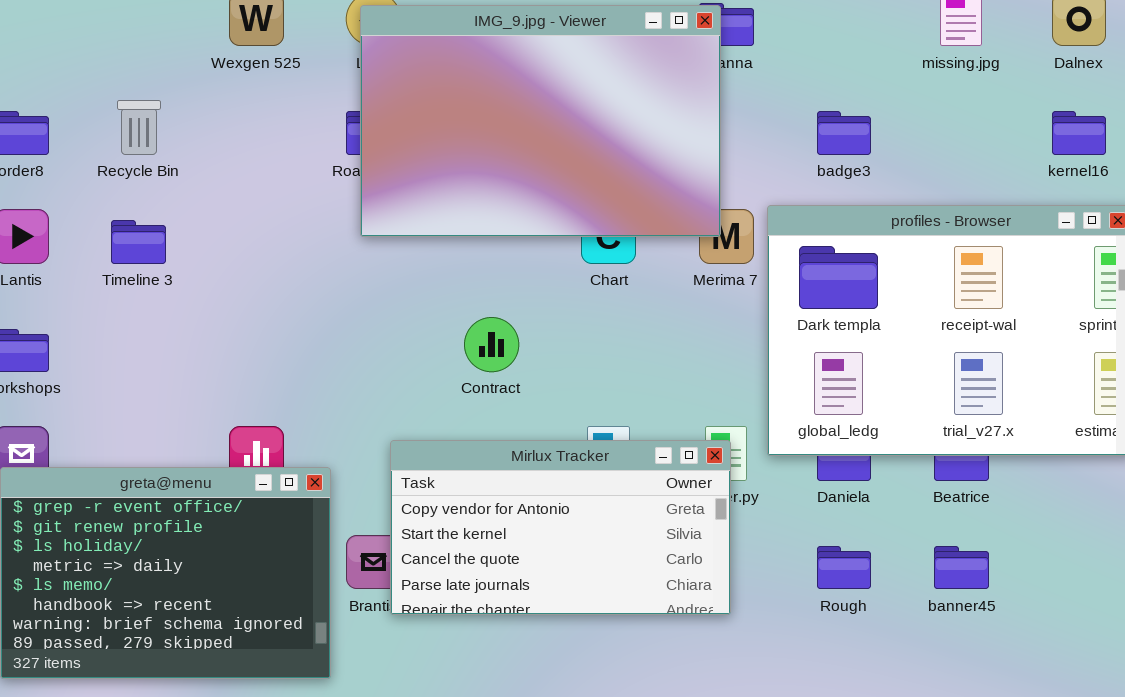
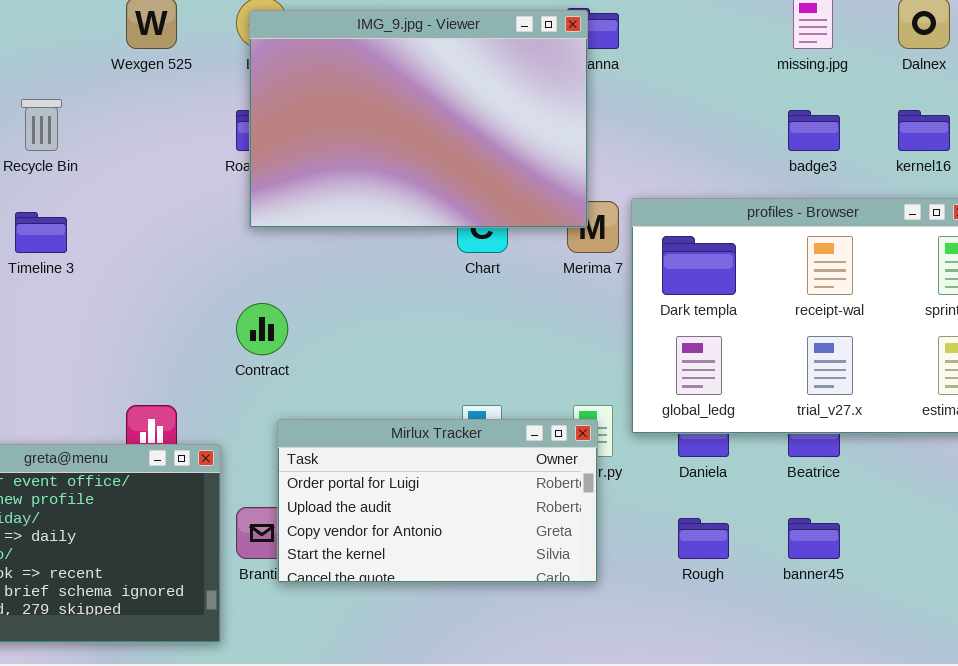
badge3: [817,111,871,155] -> [788,110,840,151], moved
Contract: [464,317,519,372] -> [236,303,288,355], moved
Mirlux Tracker: [390,440,731,615] -> [277,419,598,583], scrolled up 2 rows

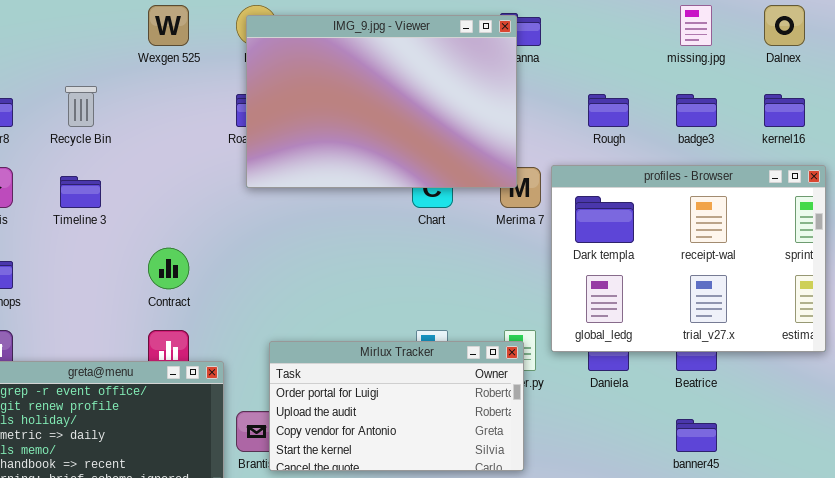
Contract: [236,303,288,355] -> [148,248,189,289], moved
Rough: [678,518,729,559] -> [588,94,629,127], moved

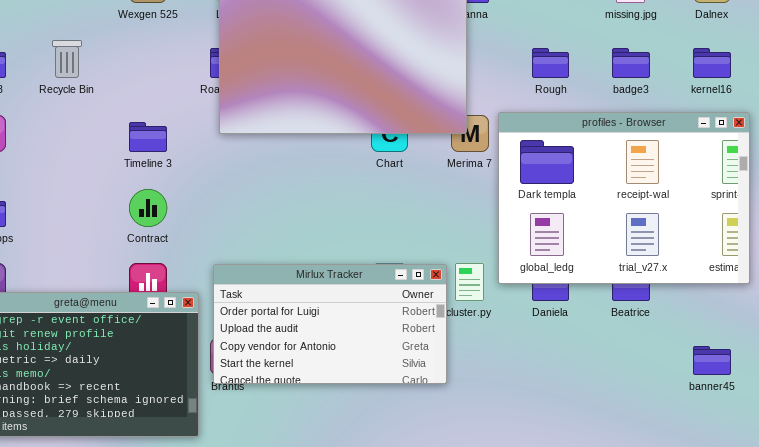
Timeline 3: [60,176,101,208] -> [129,122,167,152], moved
Mirlux Tracker: [269,341,524,471] -> [213,264,447,384], moved
banner45: [676,419,717,452] -> [693,346,731,375], moved

